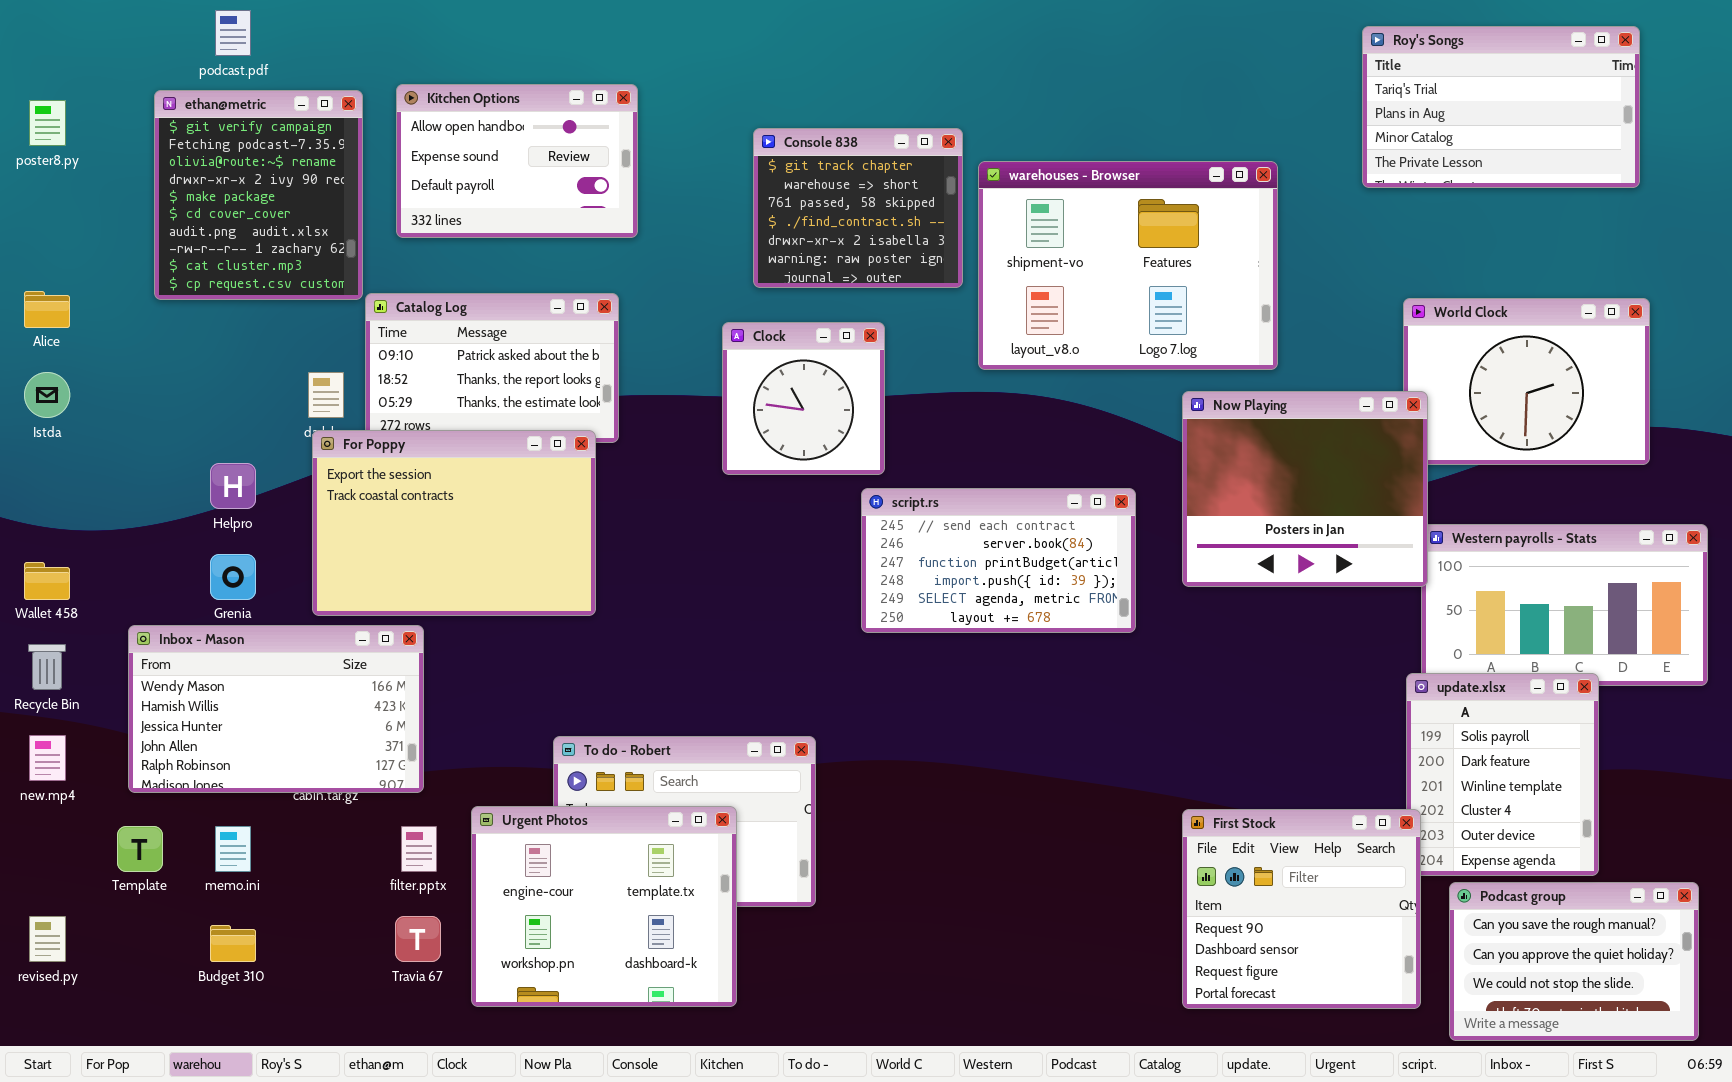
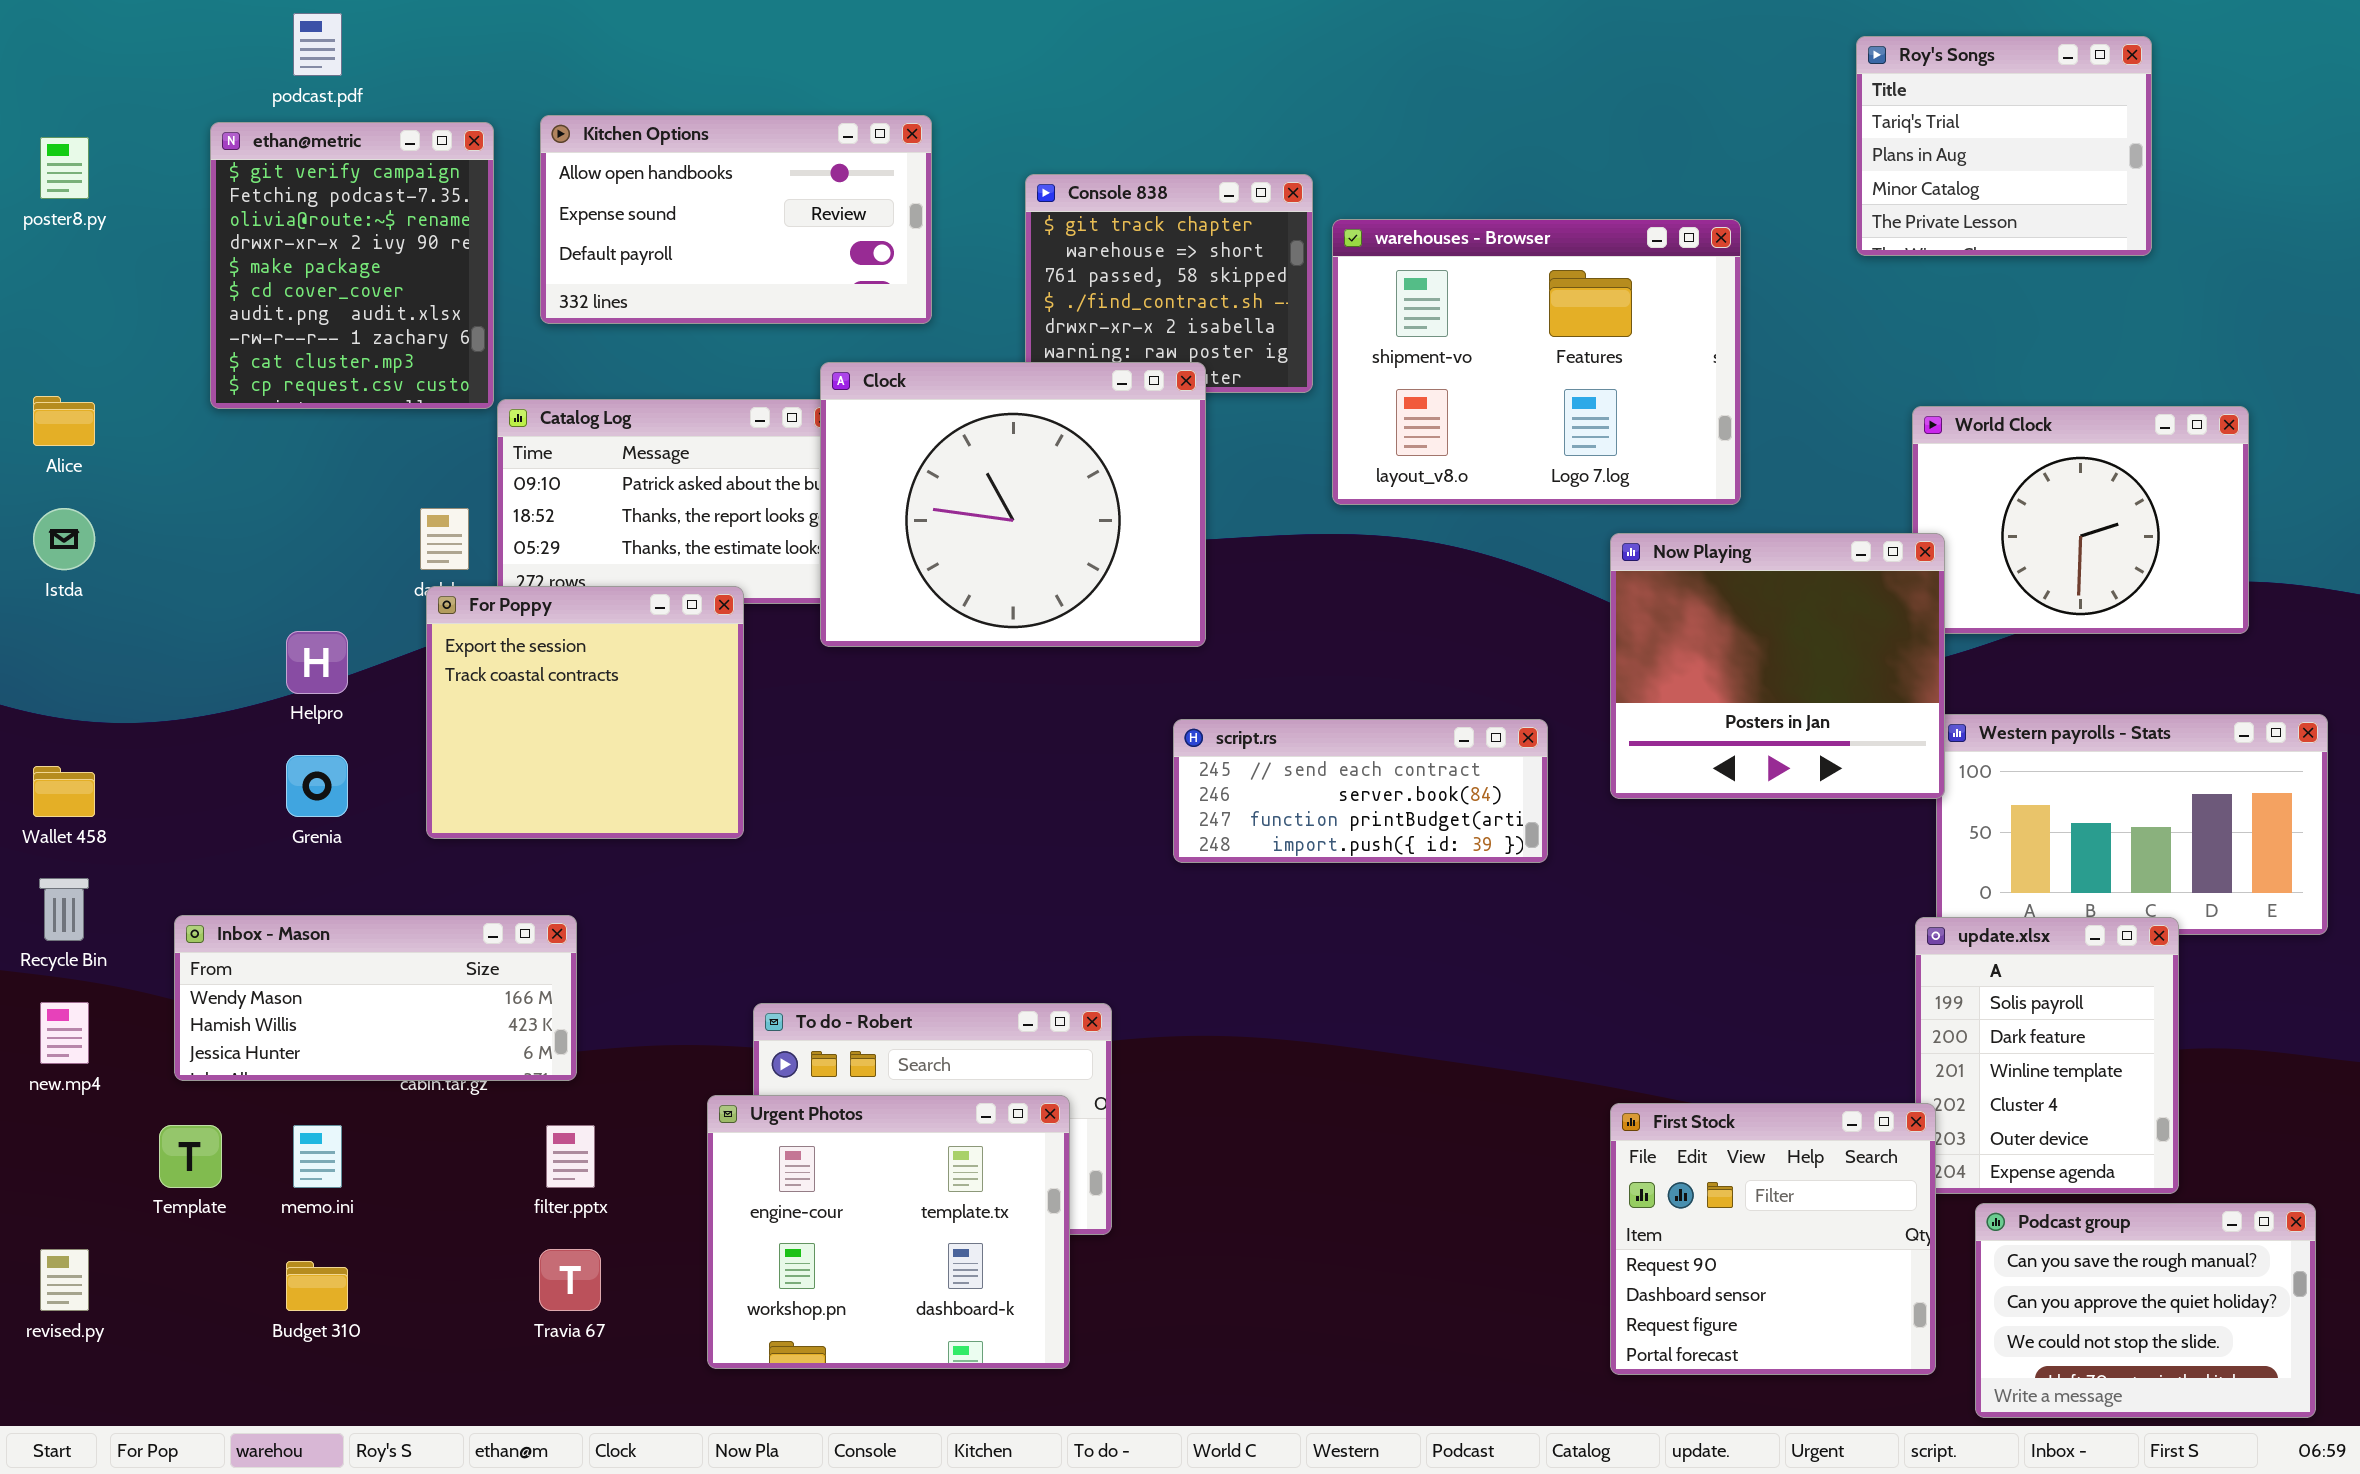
Roy's Songs: [1362,26,1640,188] -> [1856,36,2152,256], resized
Kitchen Options: [396,84,638,238] -> [540,115,932,324], resized
Clock: [722,322,885,475] -> [820,362,1206,647], resized
For Poppy: [312,430,596,616] -> [426,586,744,839], resized
script.rs: [861,488,1136,633] -> [1173,719,1548,863], resized
Inbox - Mason: [128,625,424,793] -> [174,915,577,1081], resized
Urgent Photos: [471,806,737,1007] -> [707,1095,1070,1369], moved

